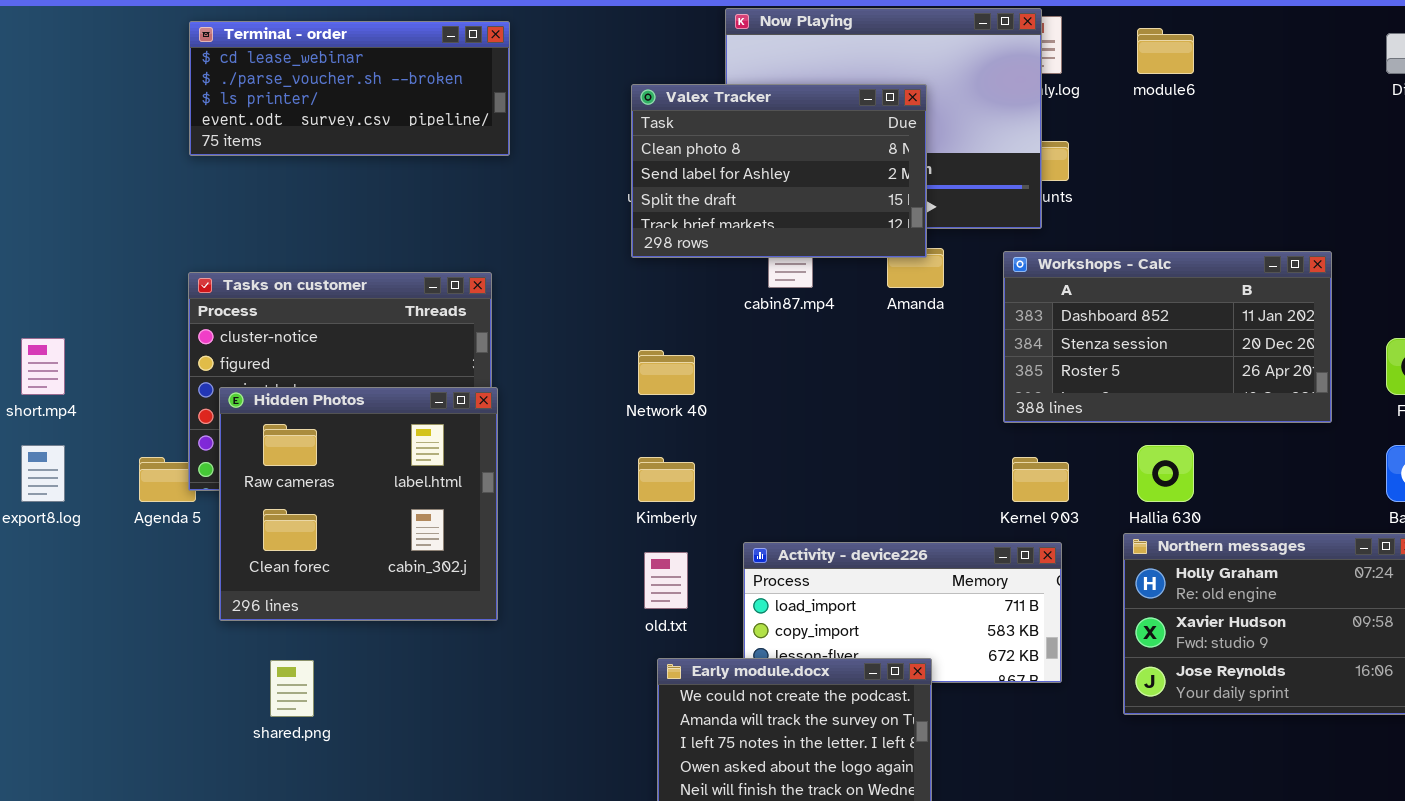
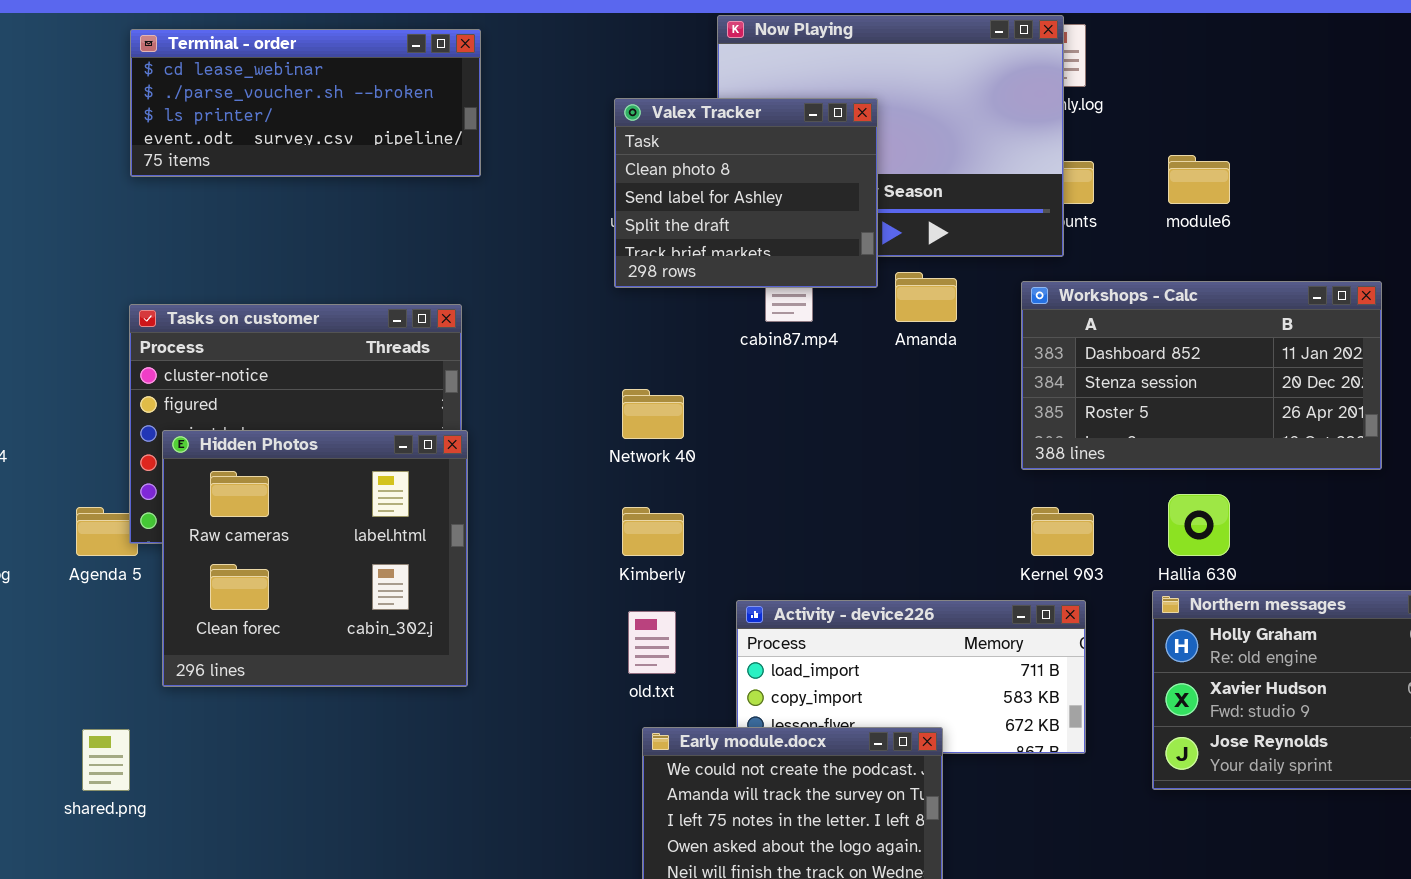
module6: [1137,28,1194,74] -> [1168,155,1230,204], moved
Valex Tracker: [631,84,927,258] -> [614,98,878,288], resized
shared.png: [270,660,314,717] -> [82,729,130,791], moved

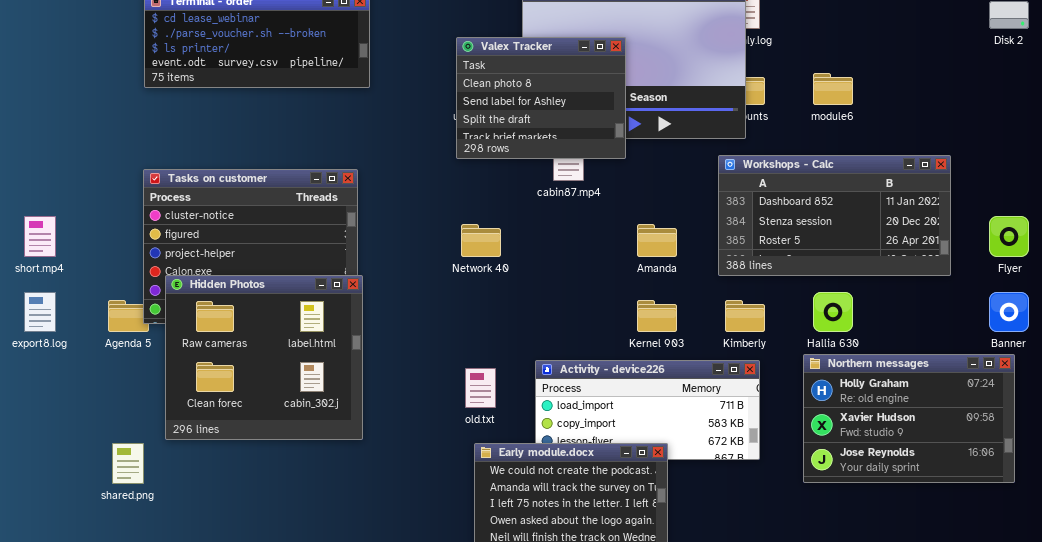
Amanda: [895,272,957,322] -> [637,224,677,257], moved
Hidden Photos: [162,430,468,687] -> [165,275,363,440], moved
Kimberly: [622,507,684,556] -> [725,300,765,332], moved
Kernel 903: [1031,507,1094,556] -> [637,300,677,332], moved

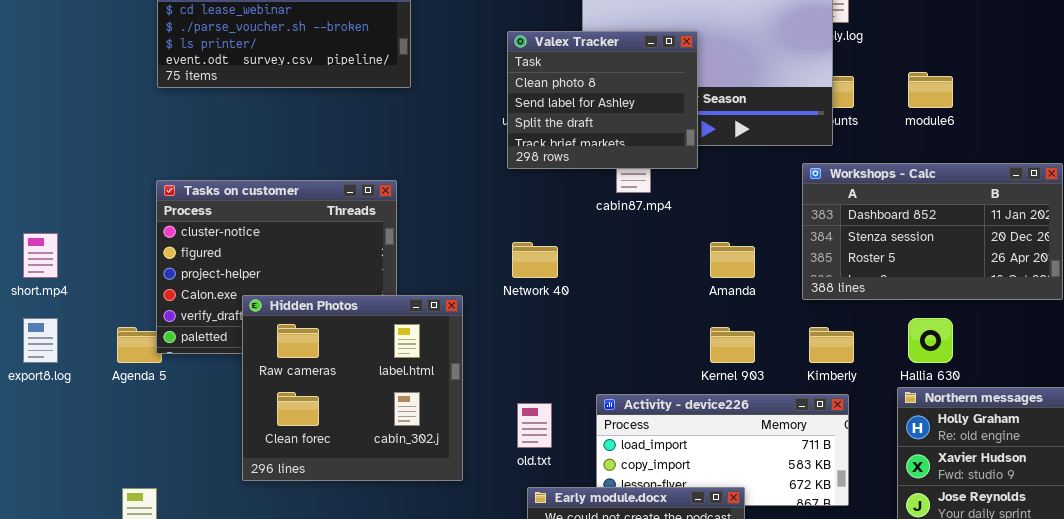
Hidden Photos: [165,275,363,440] -> [242,295,463,481], moved

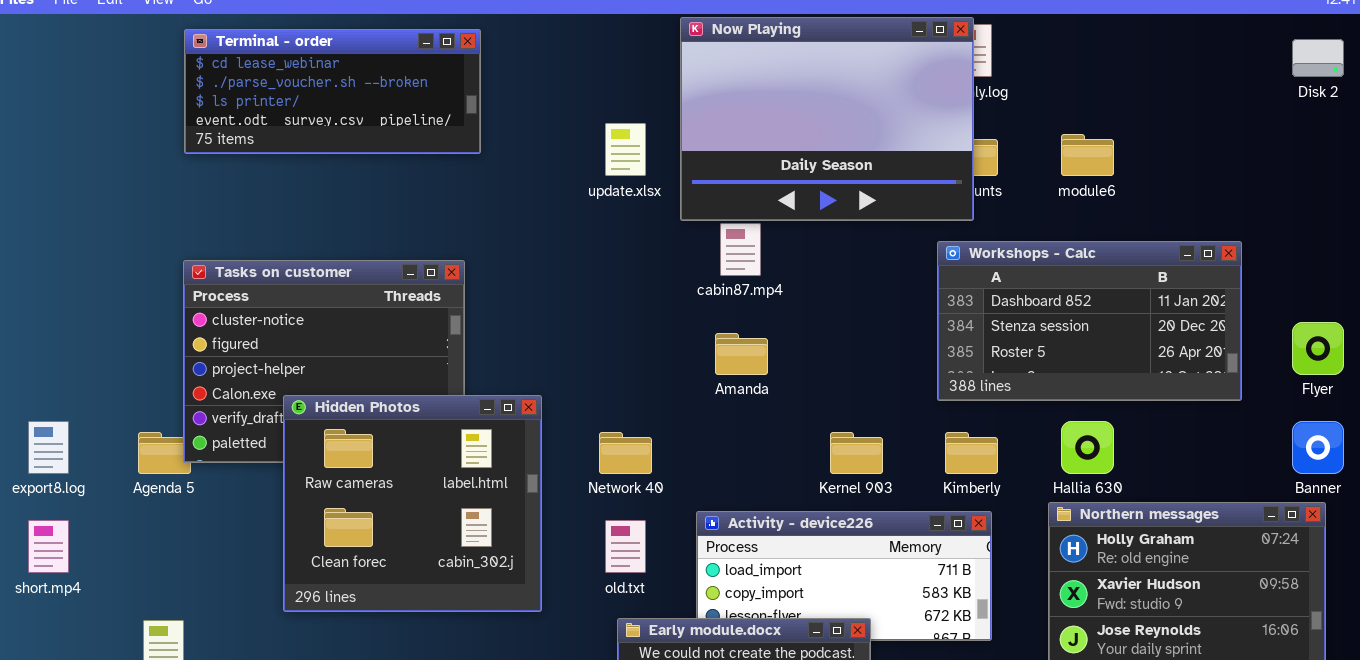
Valex Tracker: [507,31,698,169] -> none, closed
short.mp4: [23,233,58,278] -> [28,520,69,573], moved
Network 40: [512,242,558,278] -> [599,432,652,474], moved
Amanda: [710,242,755,278] -> [715,333,768,375], moved

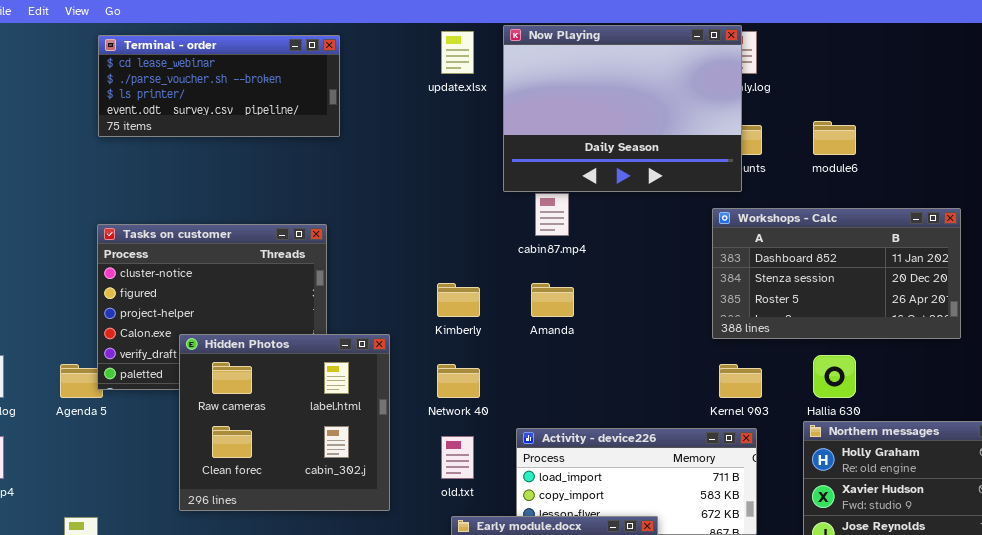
update.xlsx: [605,123,646,176] -> [441,31,474,74], moved
Kernel 903: [830,432,883,474] -> [719,364,762,398], moved
Kimberly: [945,432,998,474] -> [437,283,480,317], moved

